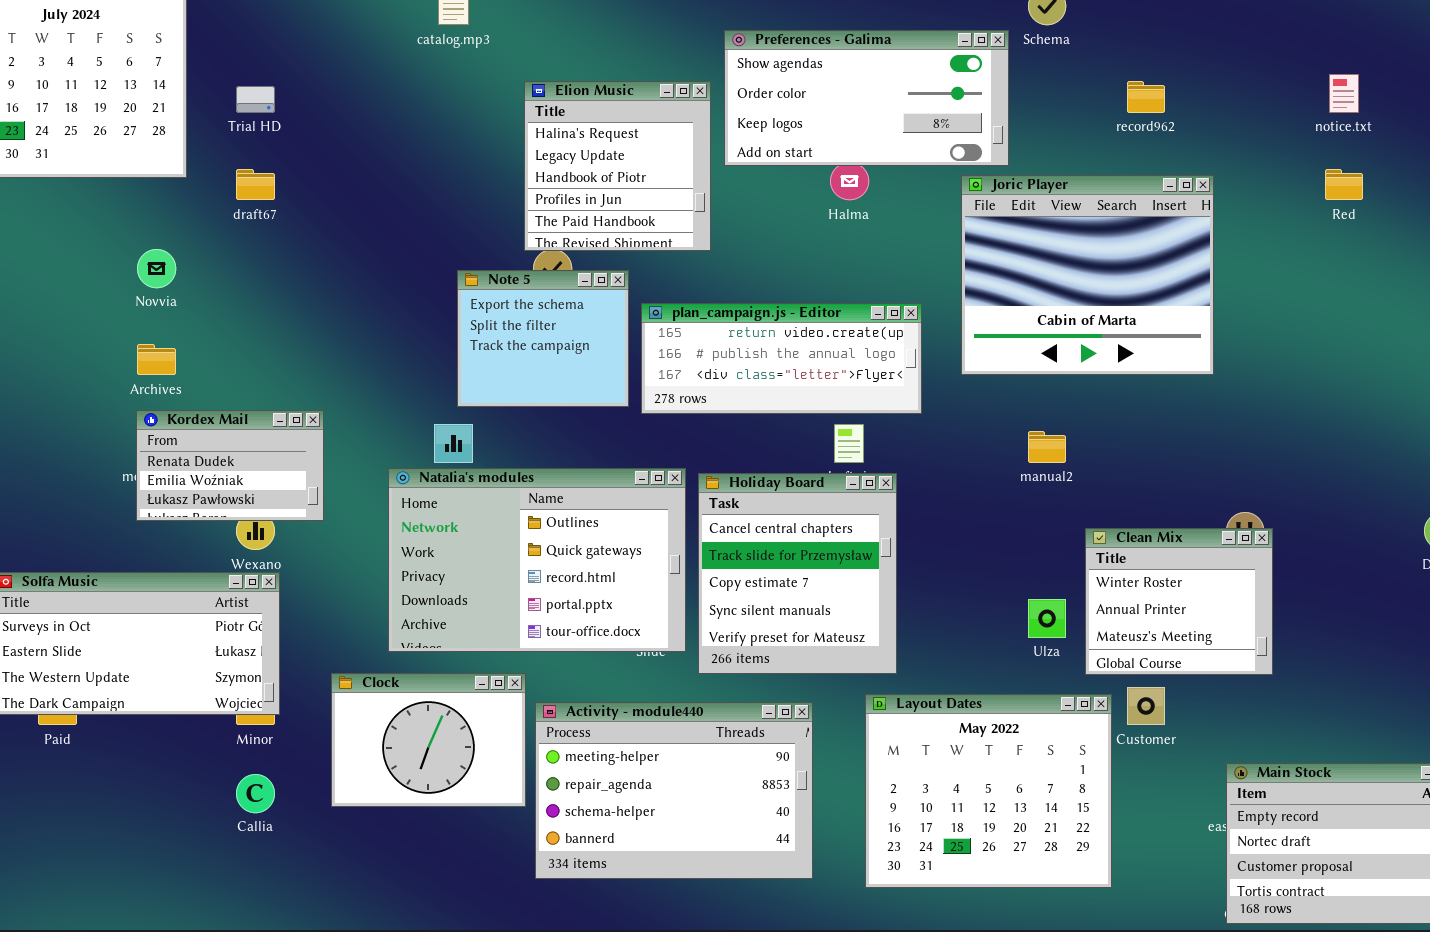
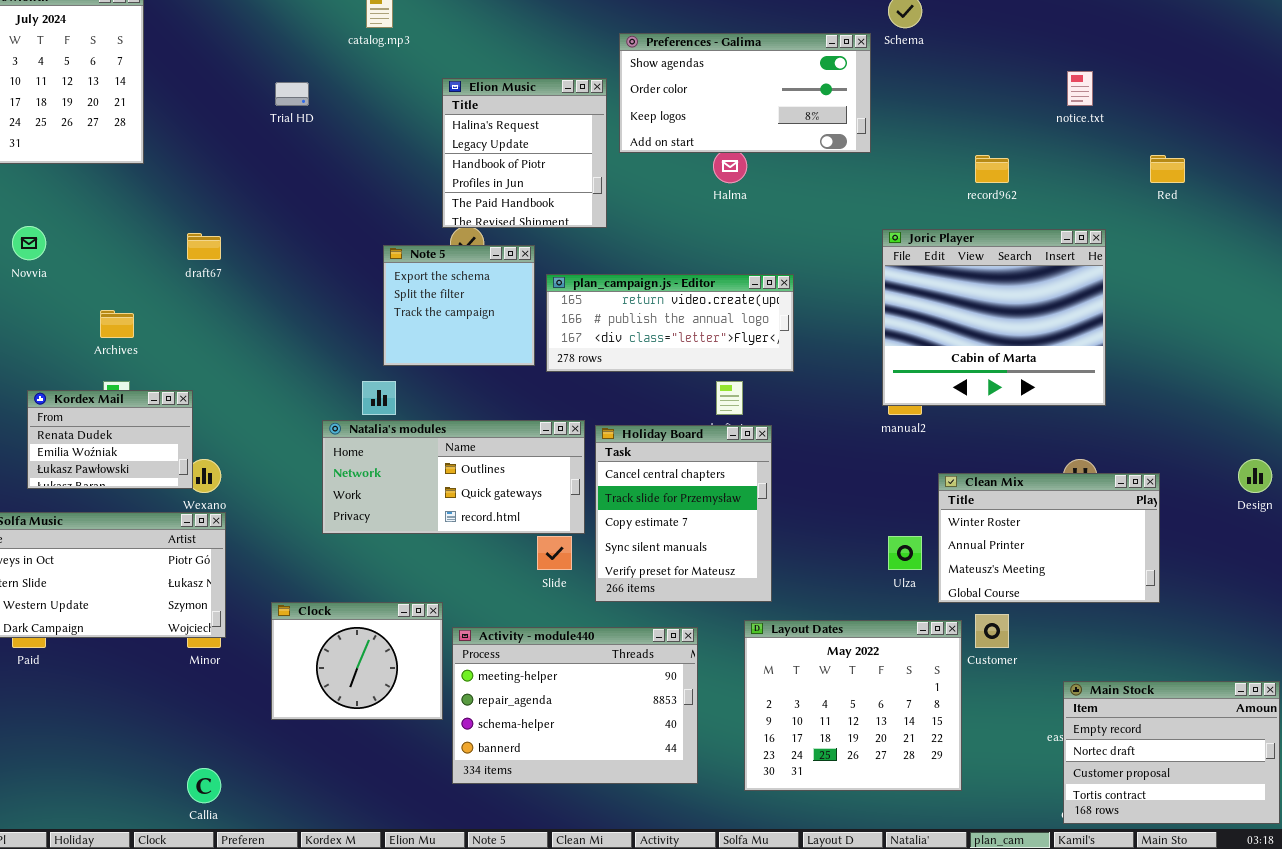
notice.txt: [1329,74,1359,113] -> [1067,71,1093,106], moved
record962: [1127,81,1165,113] -> [975,155,1009,183], moved
Trial HD: [236,86,275,113] -> [275,82,309,106], moved
draft67: [236,169,275,200] -> [187,233,221,260], moved
Joric Player: [961,175,1214,375] -> [882,229,1106,406], moved
Novvia: [137,249,176,288] -> [12,226,46,260], moved
Kordex Mail: [136,410,324,521] -> [27,390,193,489], moved
Natalia's modules: [388,468,686,652] -> [322,420,585,534], resized
Clean Mix: [1085,528,1273,675] -> [938,473,1160,603], resized
Callia: [236,774,275,813] -> [187,768,221,803], moved

